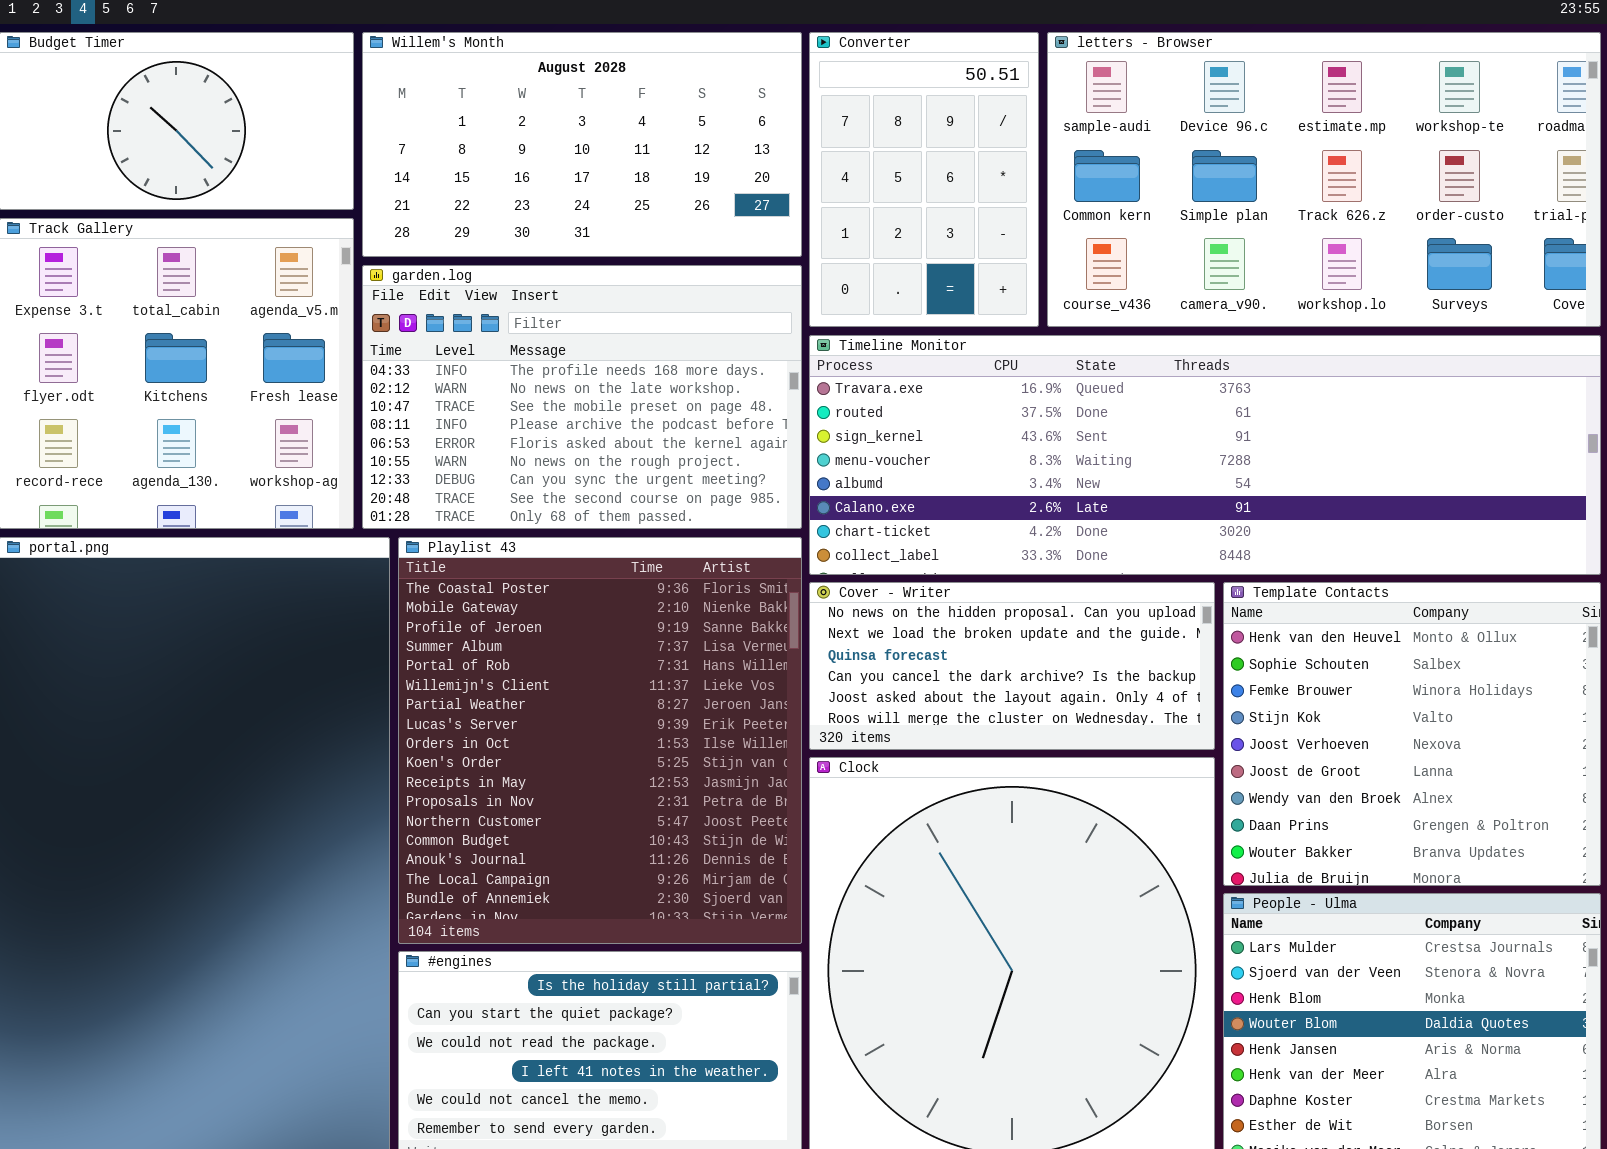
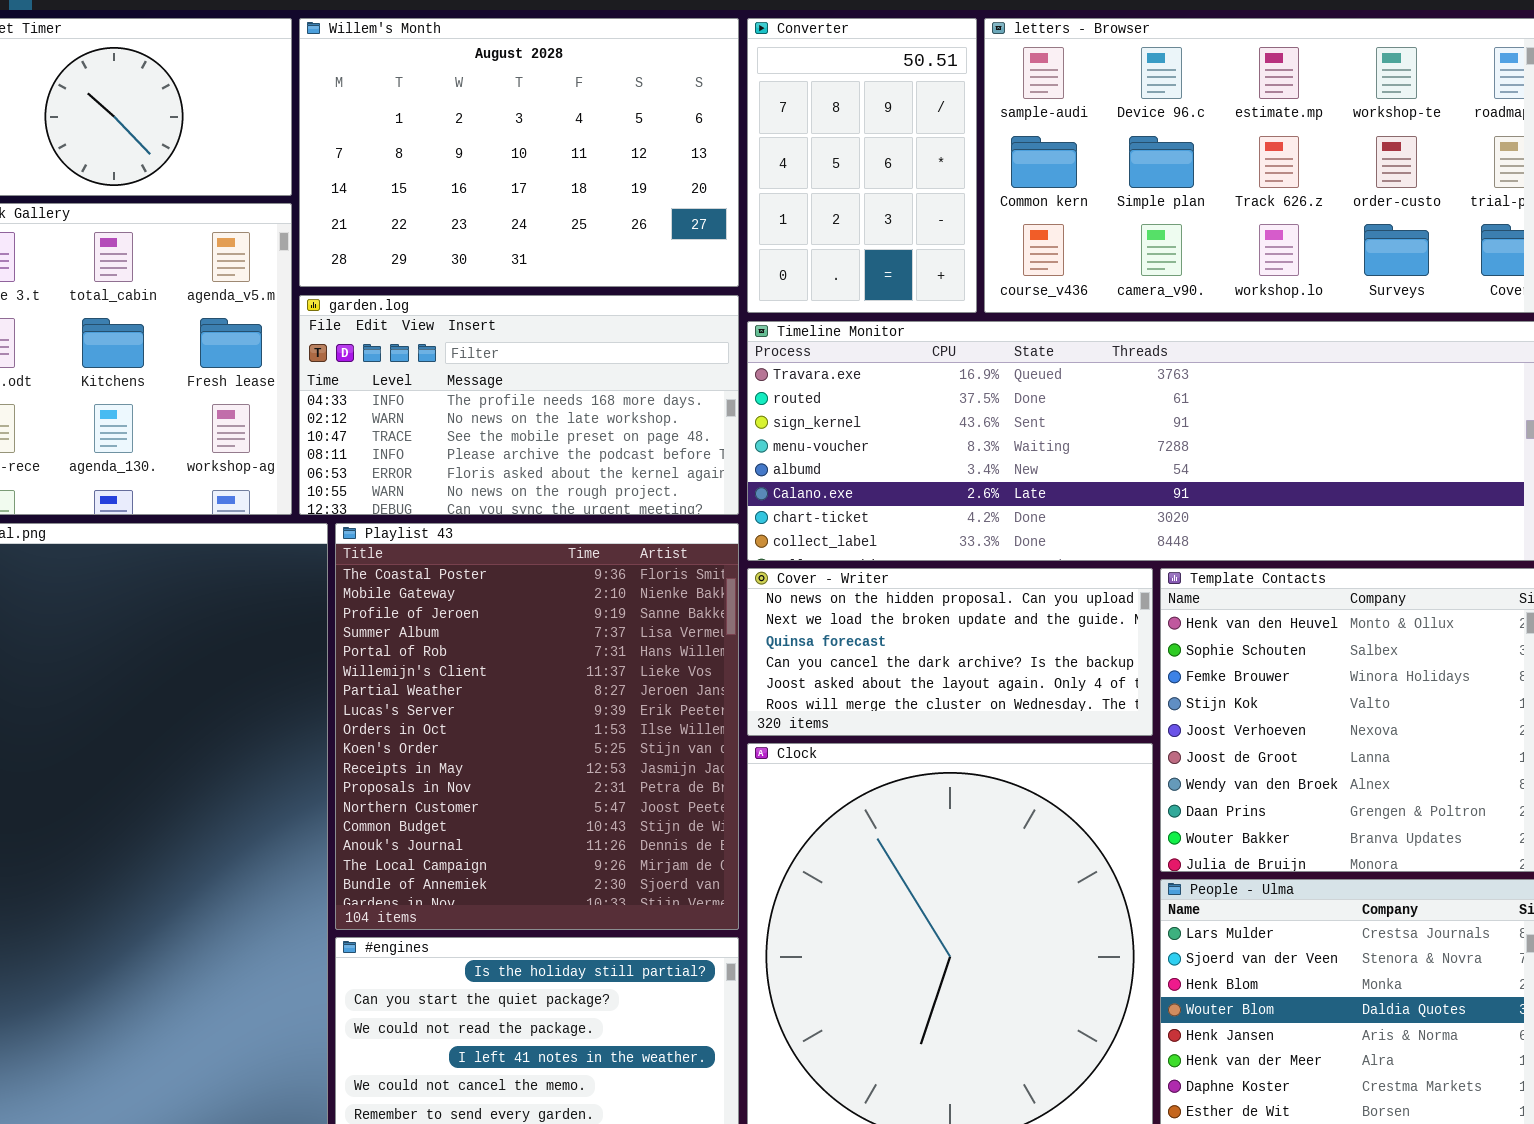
Willem's Month: [362,32,802,257] -> [299,18,739,287], resized
garden.log: [362,265,802,529] -> [299,295,739,515], resized

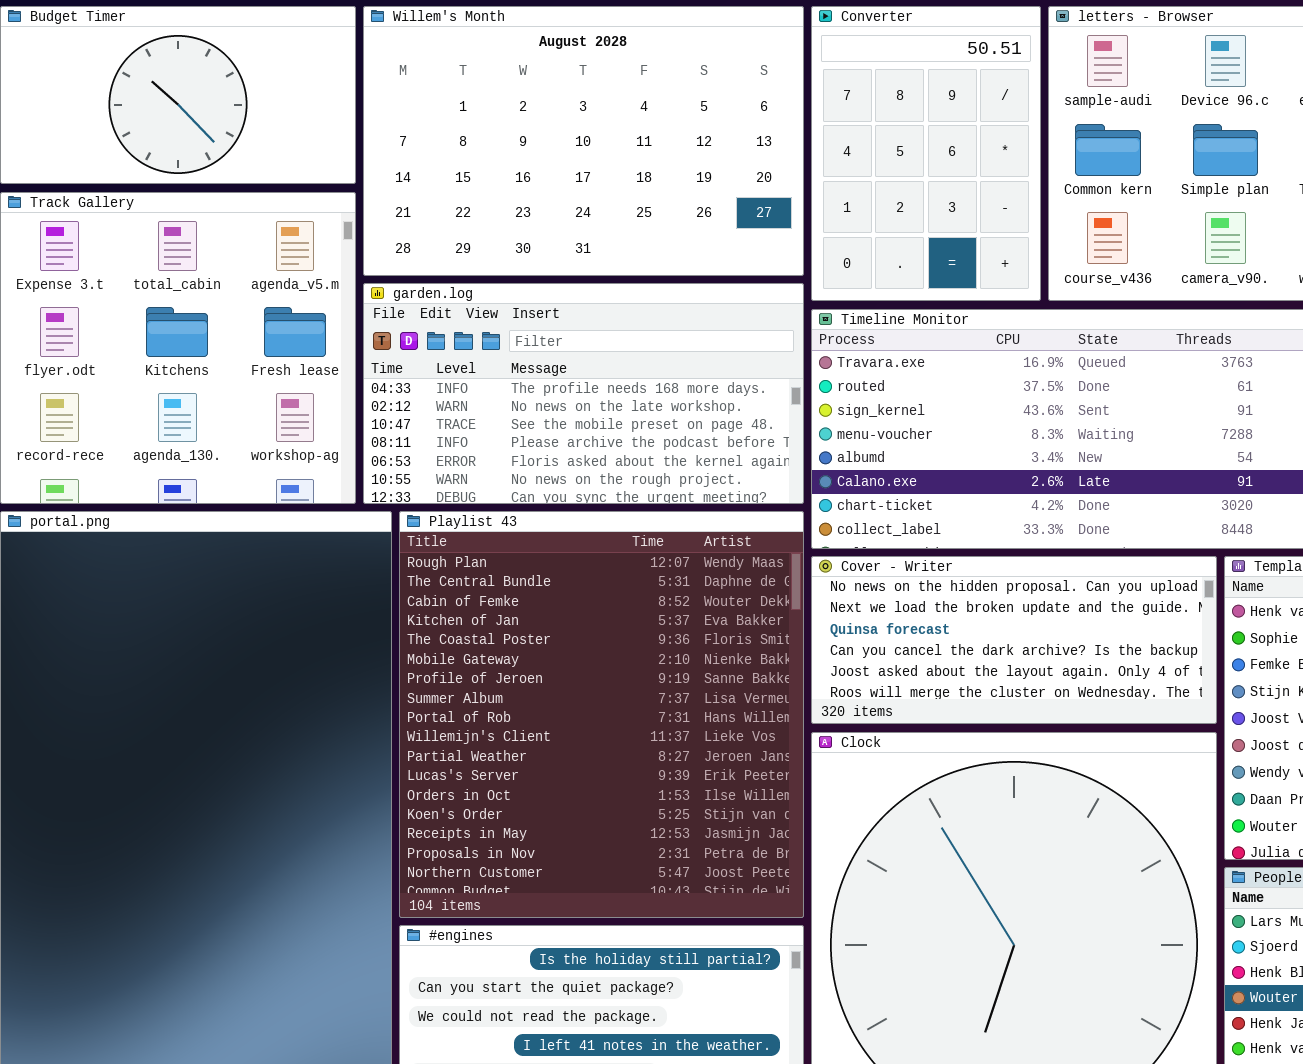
Playlist 43: [335,523,739,930] -> [399,511,804,918], scrolled up 4 rows

